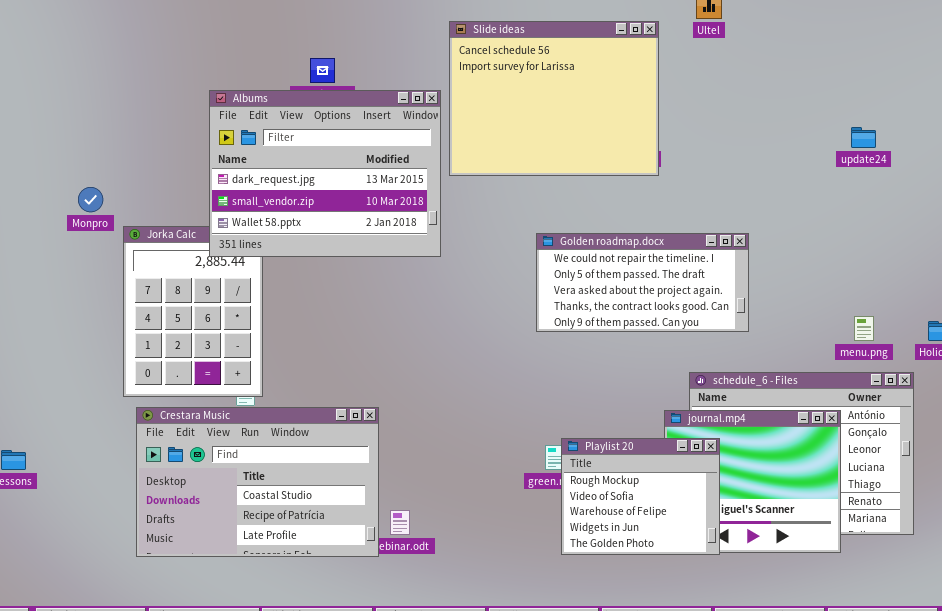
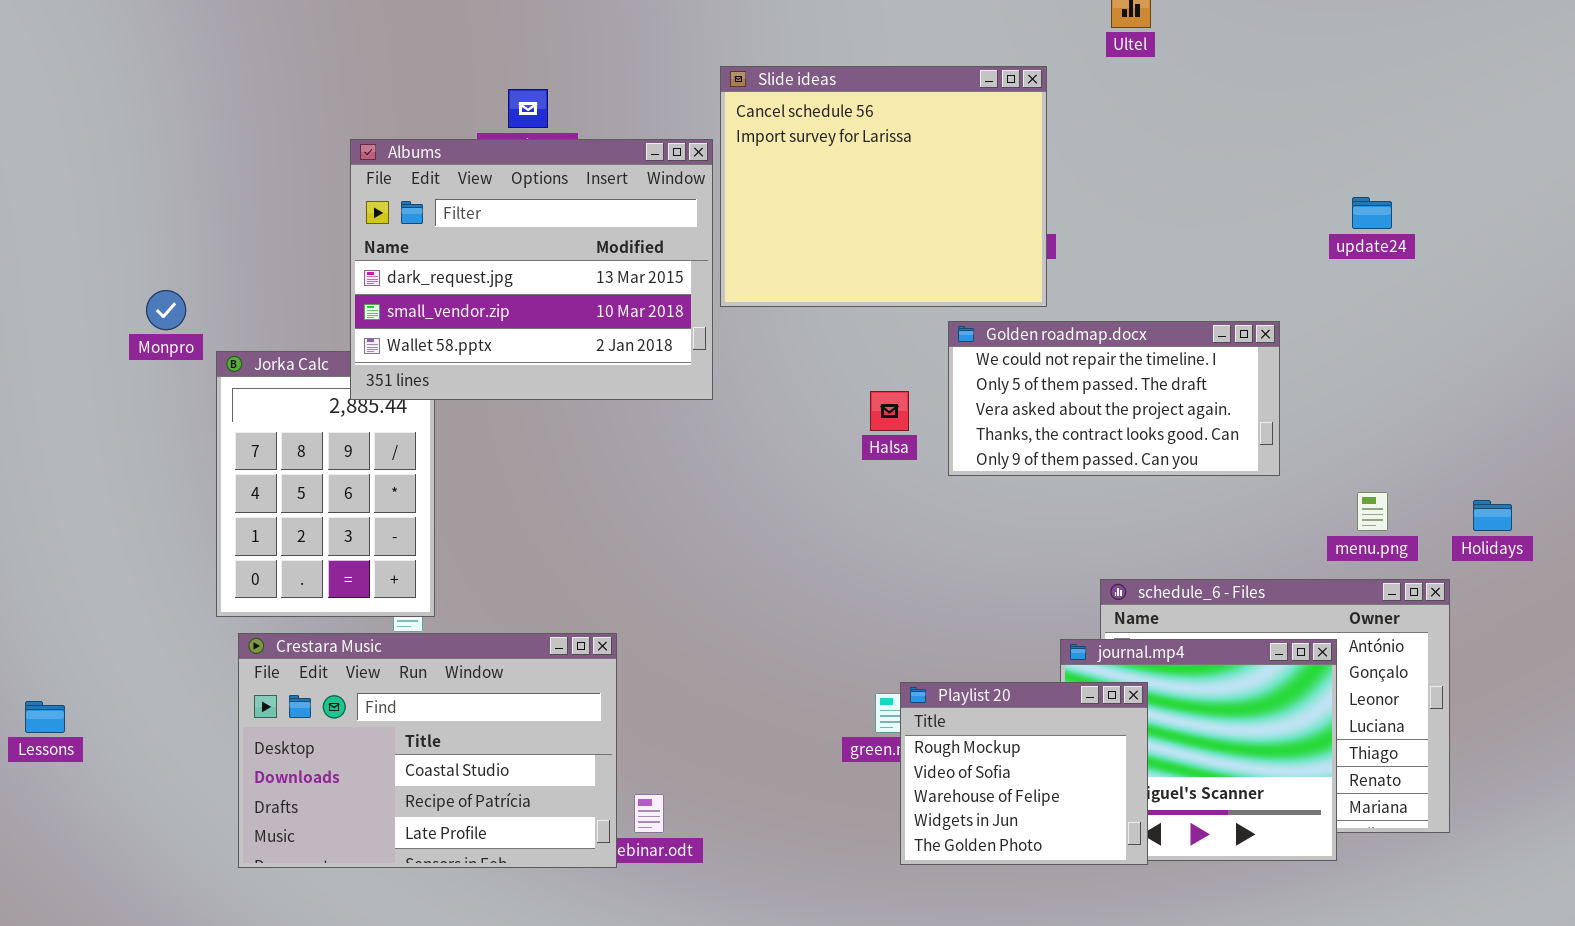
Slide ideas: [449,21,659,176] -> [720,66,1047,307], moved
Golden roadmap.docx: [536,233,749,332] -> [948,321,1280,476], moved

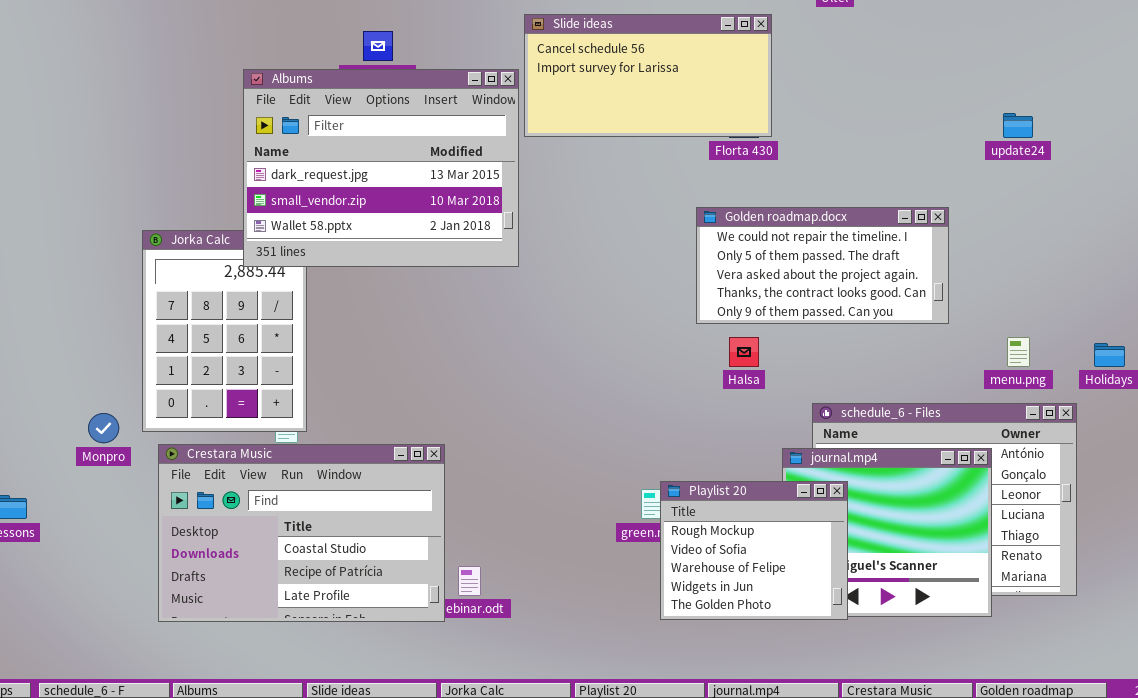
Slide ideas: [720,66,1047,307] -> [524,14,772,137], resized
Monpro: [146,290,186,330] -> [88,413,119,443], moved
Halsa: [870,391,909,431] -> [729,337,759,367], moved

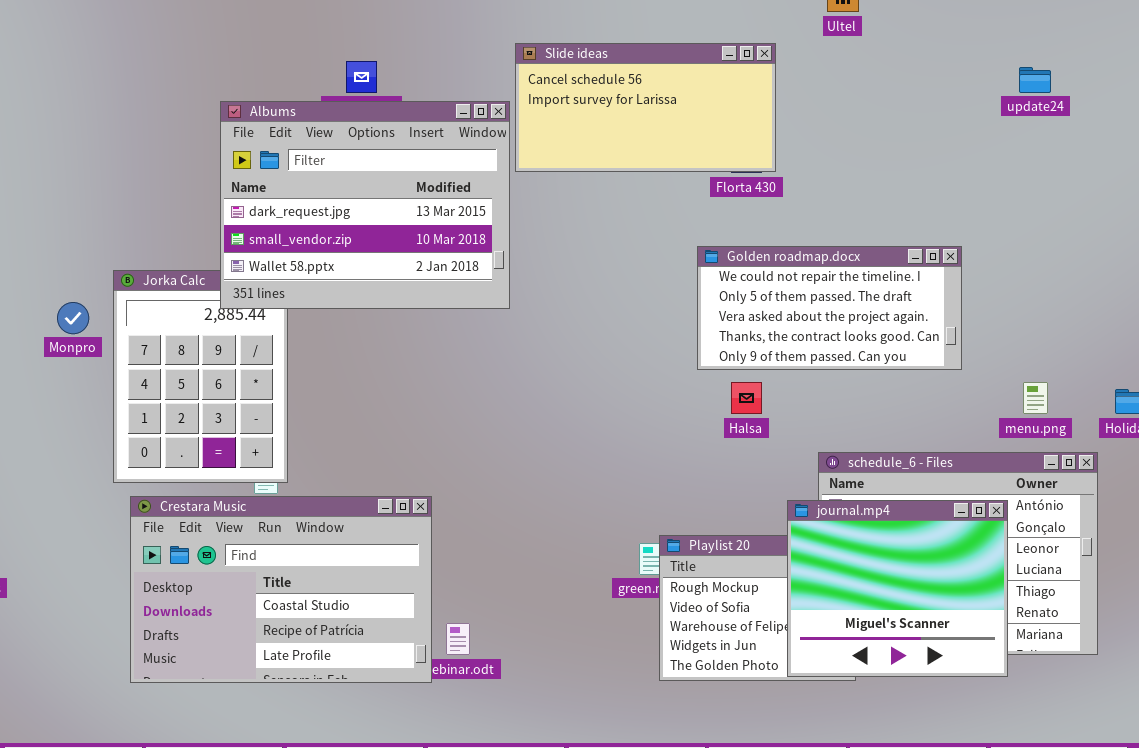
update24: [1003,113,1033,138] -> [1019,67,1051,93], moved
Monpro: [88,413,119,443] -> [57,302,89,334], moved
journal.mp4: [782,448,992,617] -> [787,500,1008,677], raised

